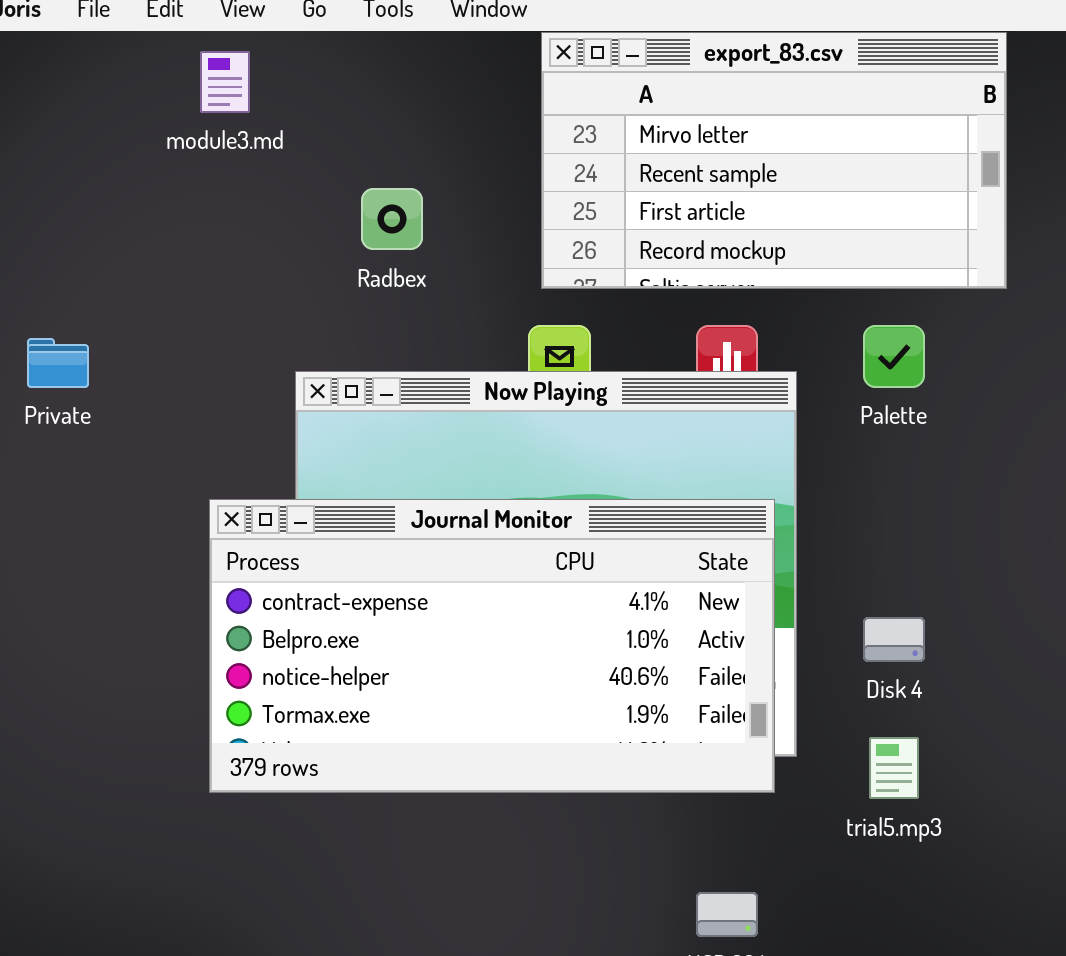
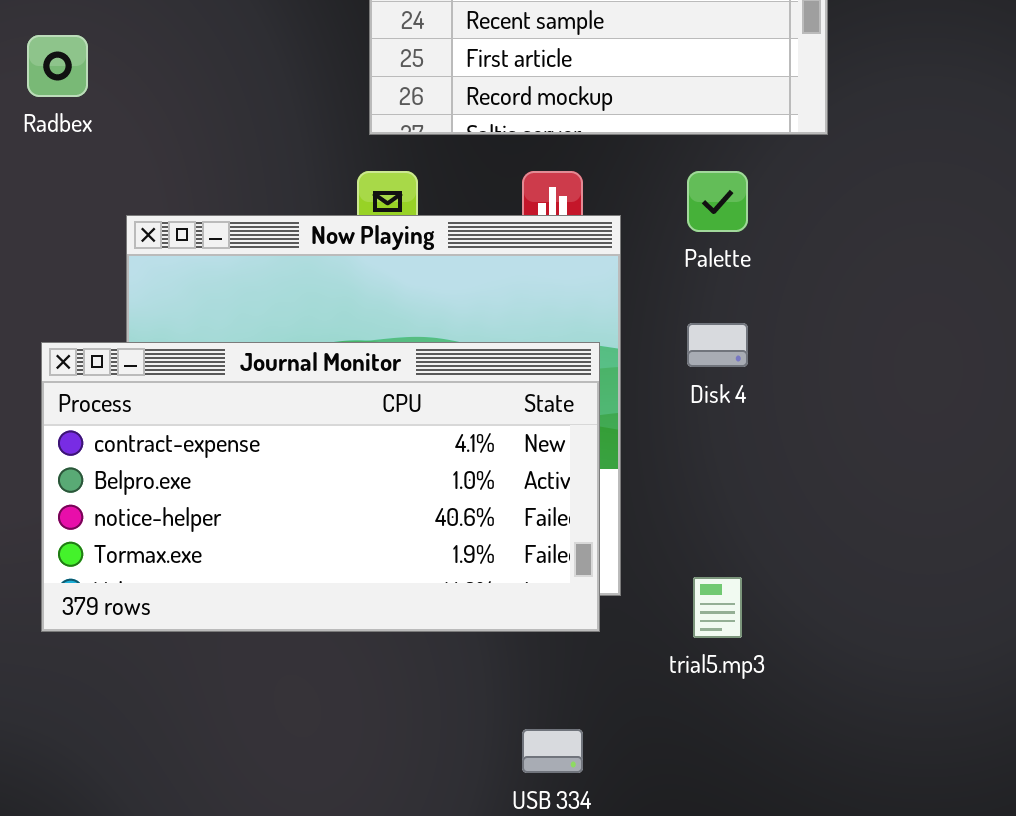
Radbex: [361,188,423,250] -> [27,35,88,97], moved
Disk 4: [863,617,925,662] -> [687,323,748,367], moved

